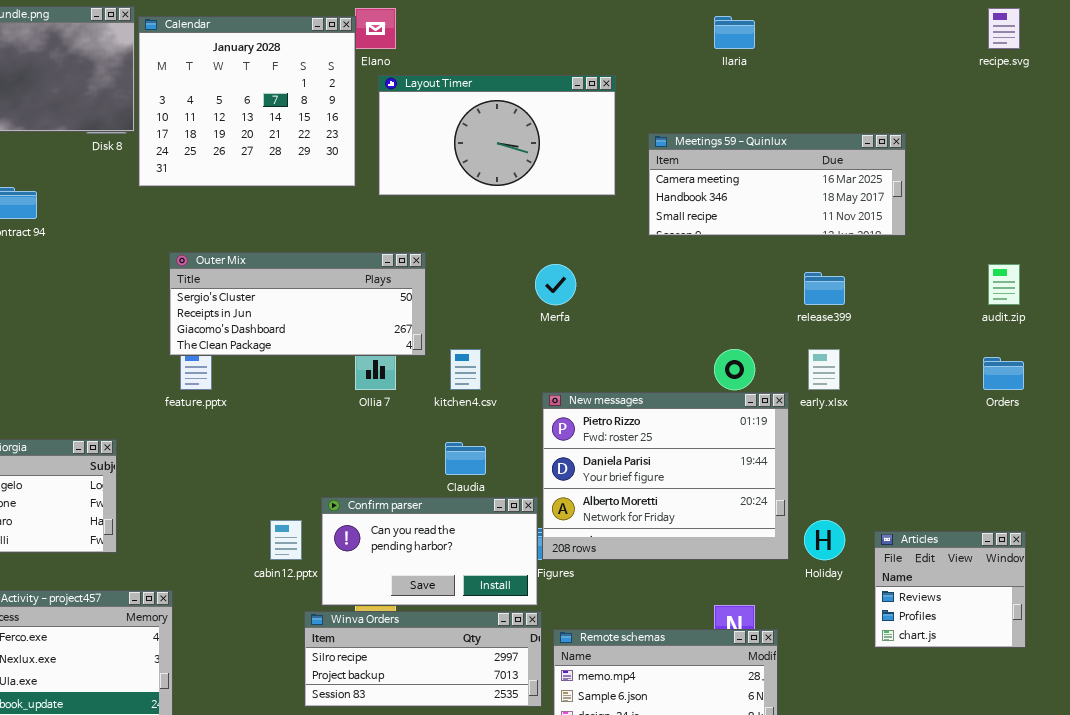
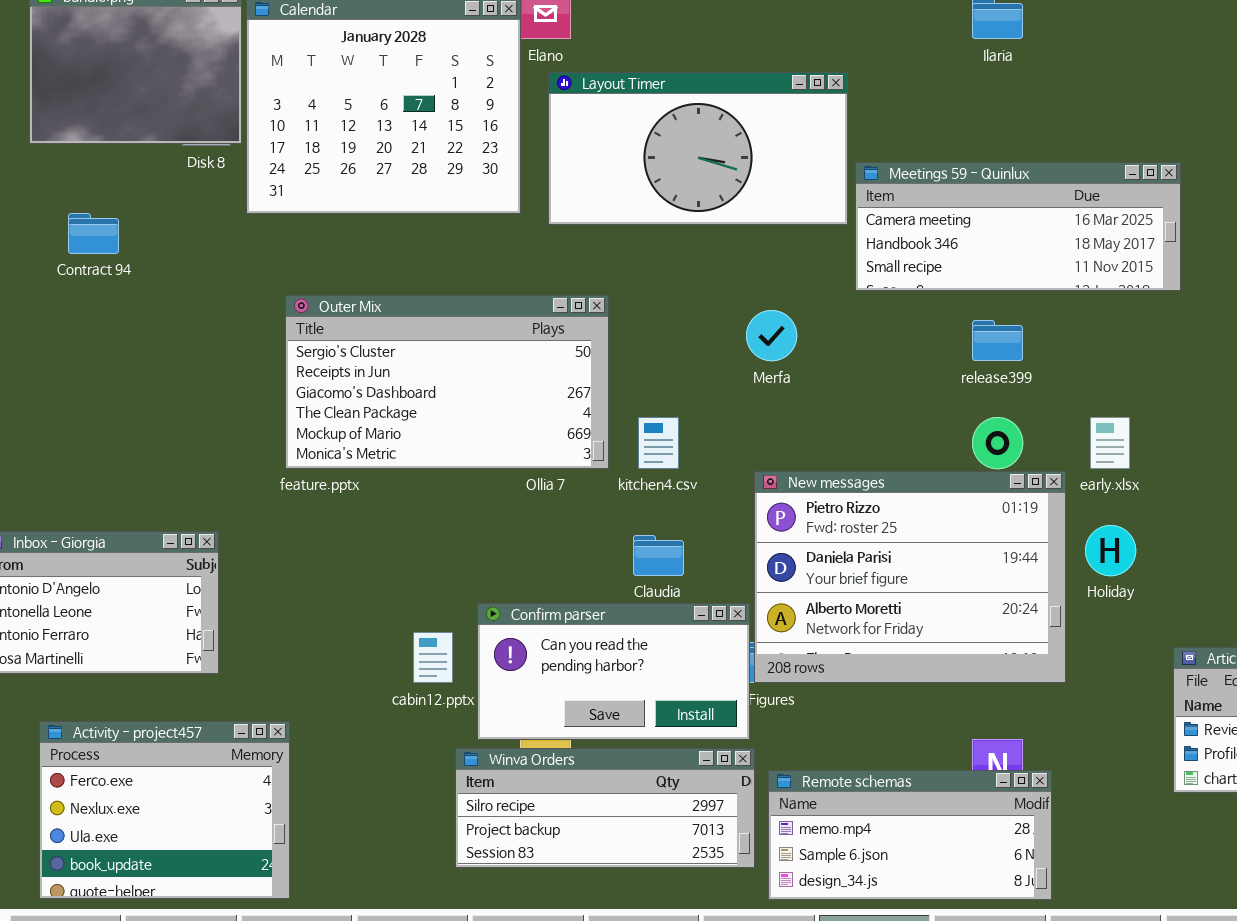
Meetings 59 - Quinlux: [648,133,906,236] -> [855,162,1181,291], moved
Outer Mix: [169,252,426,356] -> [285,295,609,469], resized
release399: [804,272,845,305] -> [972,320,1023,361], moved
Holiday: [804,520,845,560] -> [1085,525,1136,576], moved

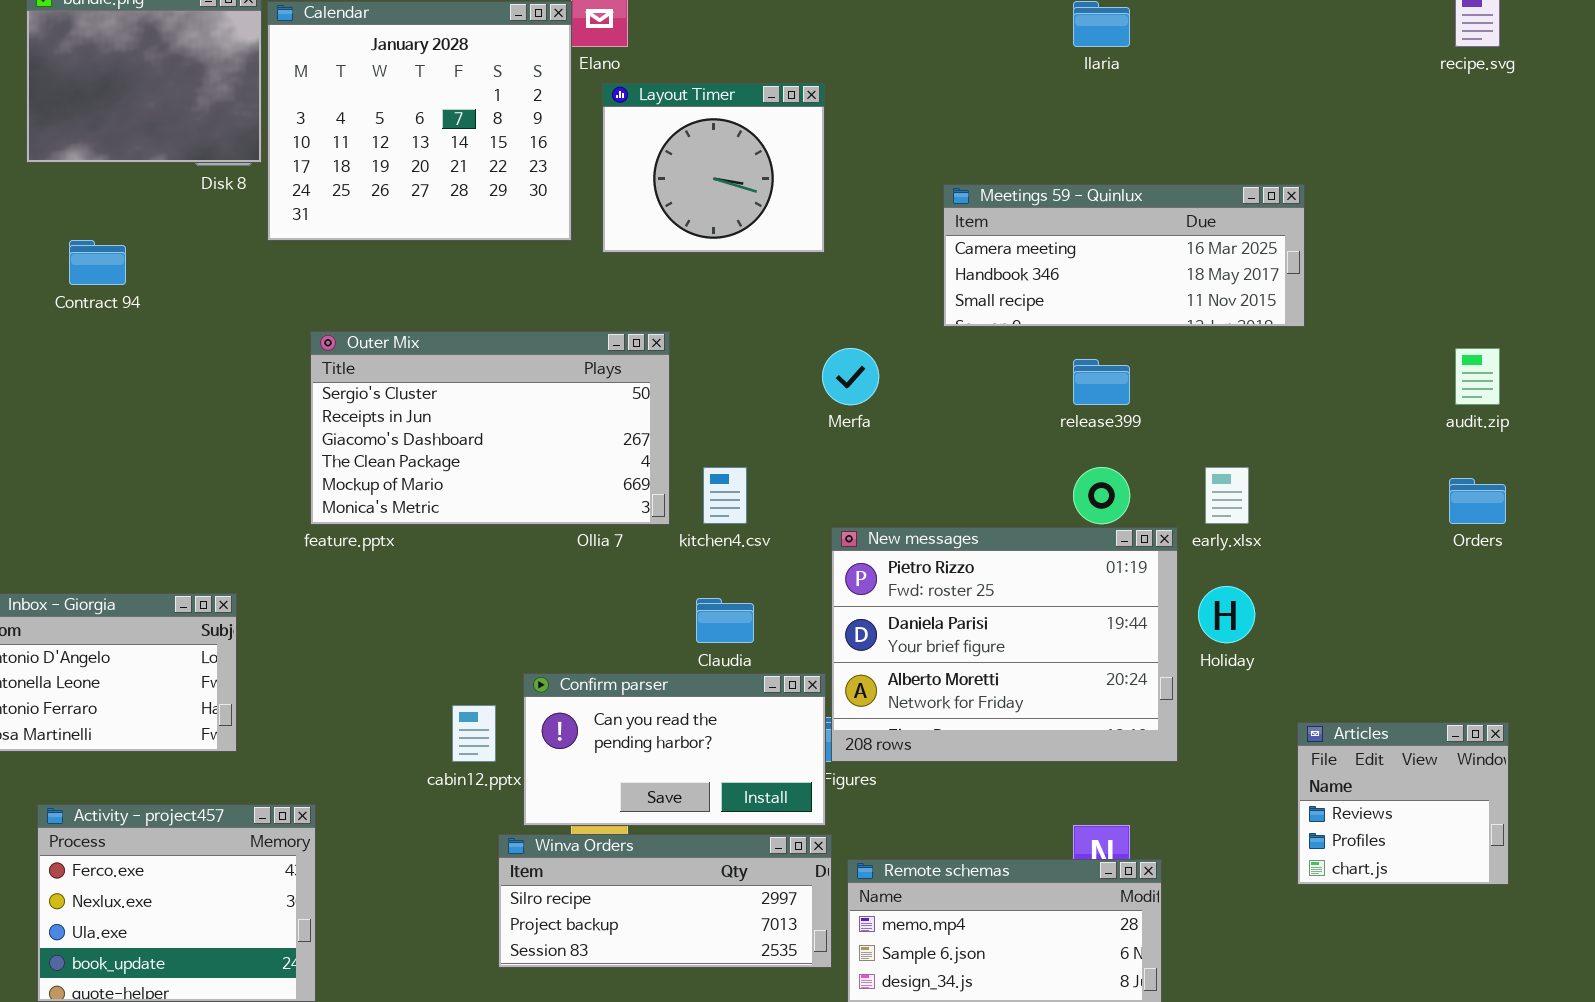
Layout Timer: [548,72,848,225] -> [602,83,825,253], resized

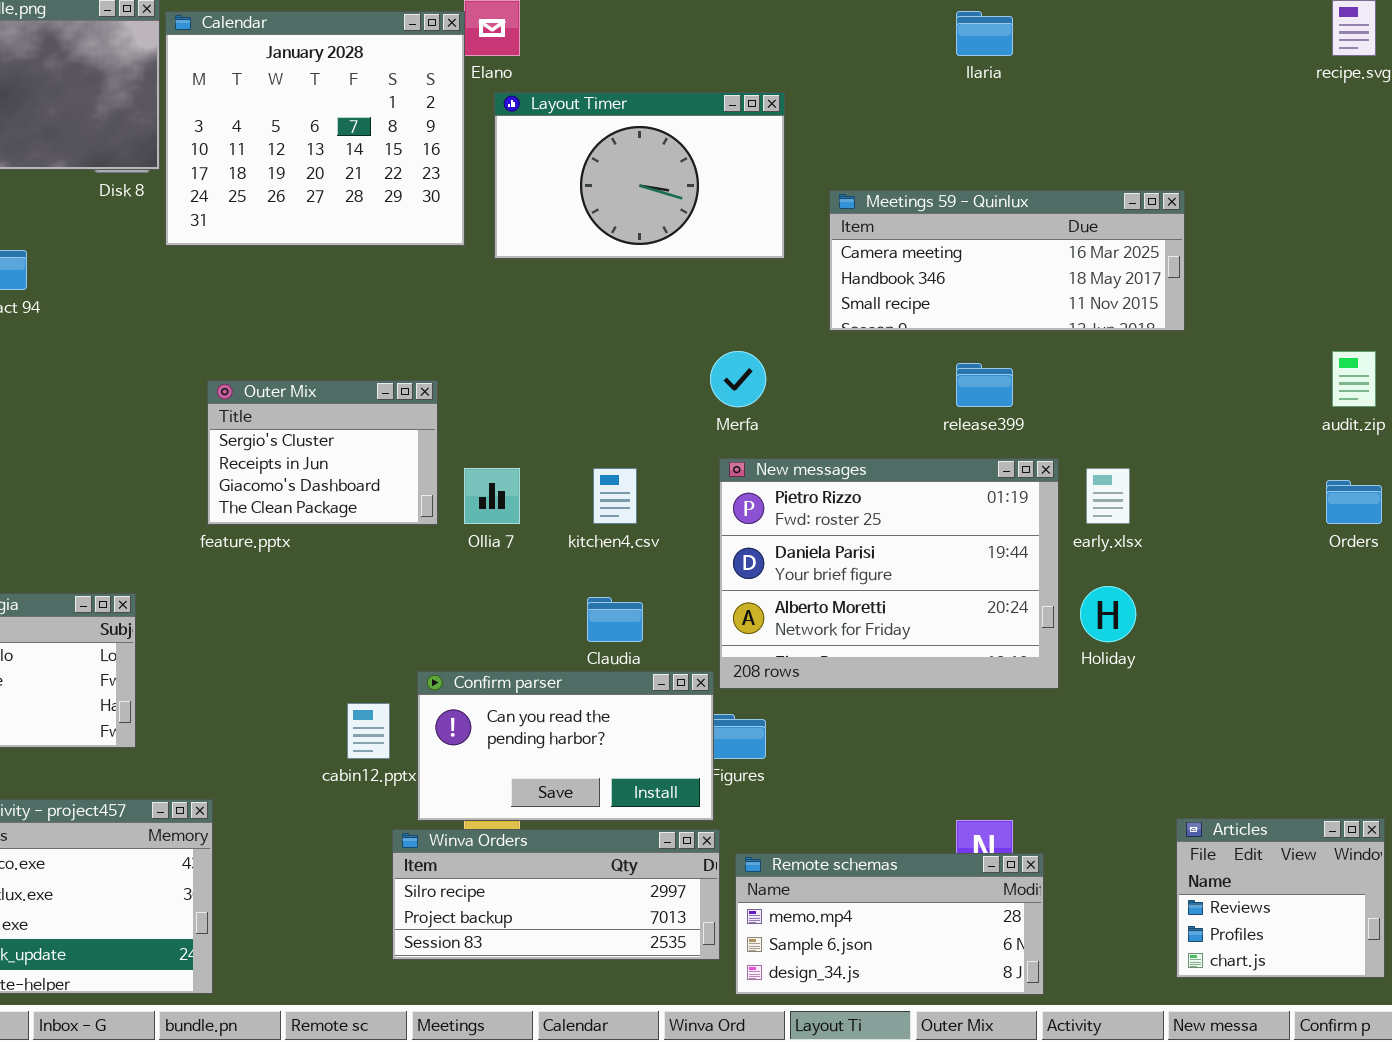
Layout Timer: [602,83,825,253] -> [494,92,785,259], resized
Outer Mix: [310,331,670,525] -> [207,380,438,525], resized
New messages: [831,527,1178,762] -> [719,458,1059,689], moved
Articles: [1297,722,1509,885] -> [1176,818,1385,978], moved

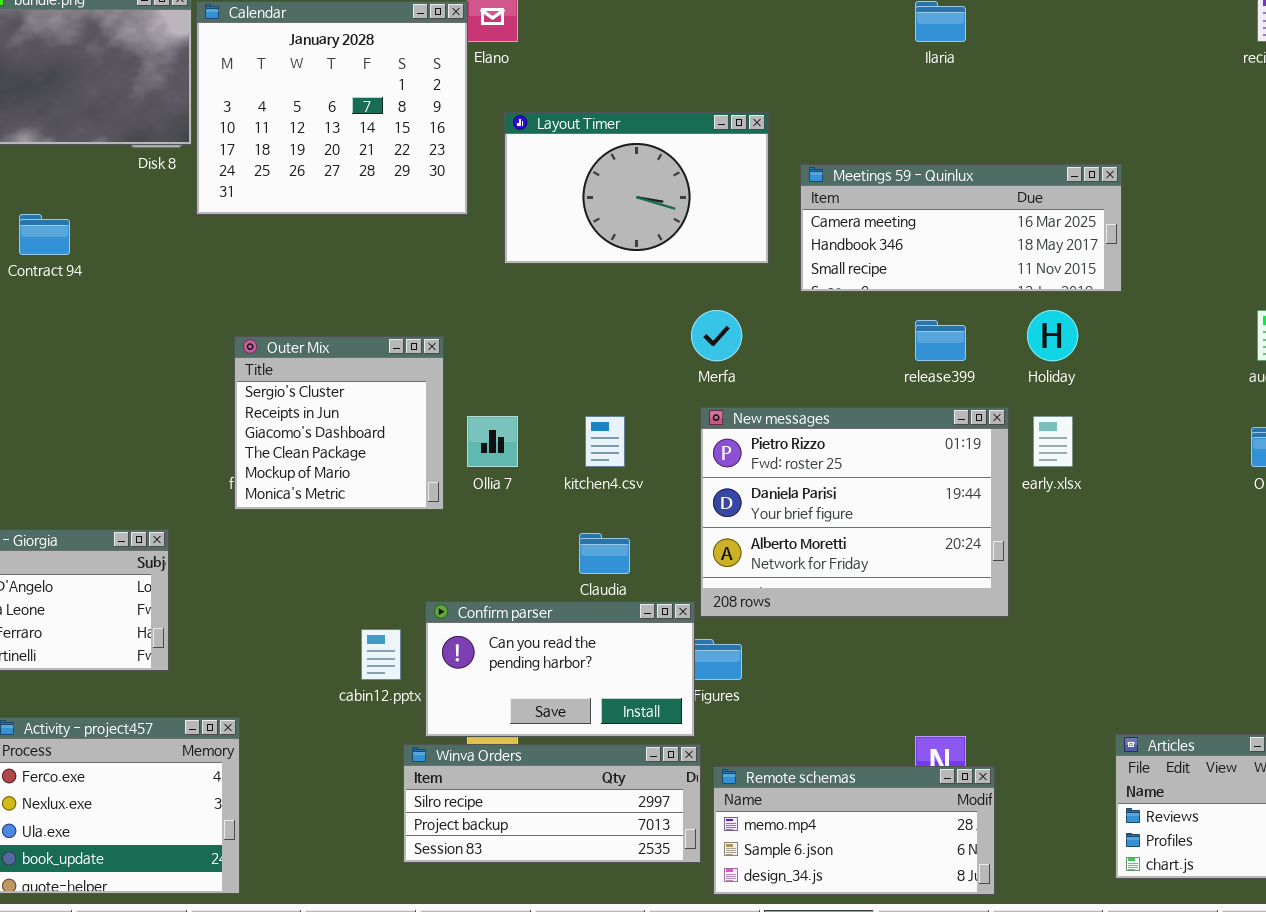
Layout Timer: [494,92,785,259] -> [504,112,769,264], moved
Outer Mix: [207,380,438,525] -> [234,336,444,510], resized
Holiday: [1080,586,1136,642] -> [1027,310,1078,361], moved

